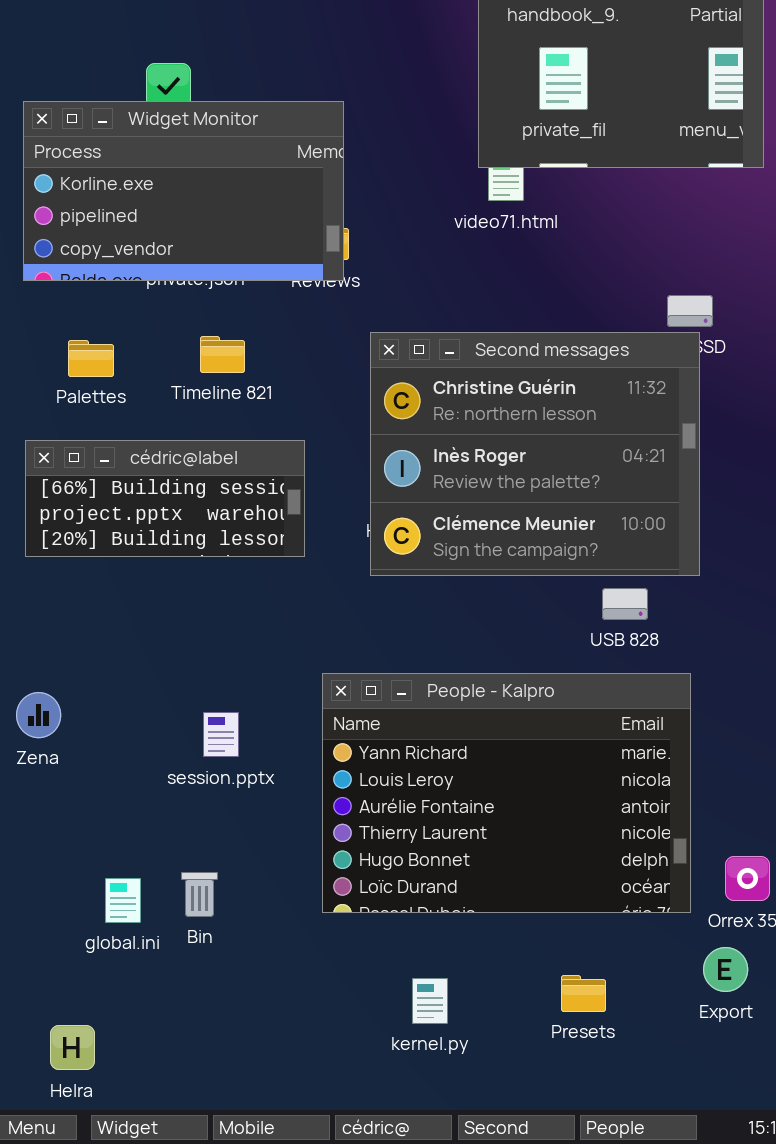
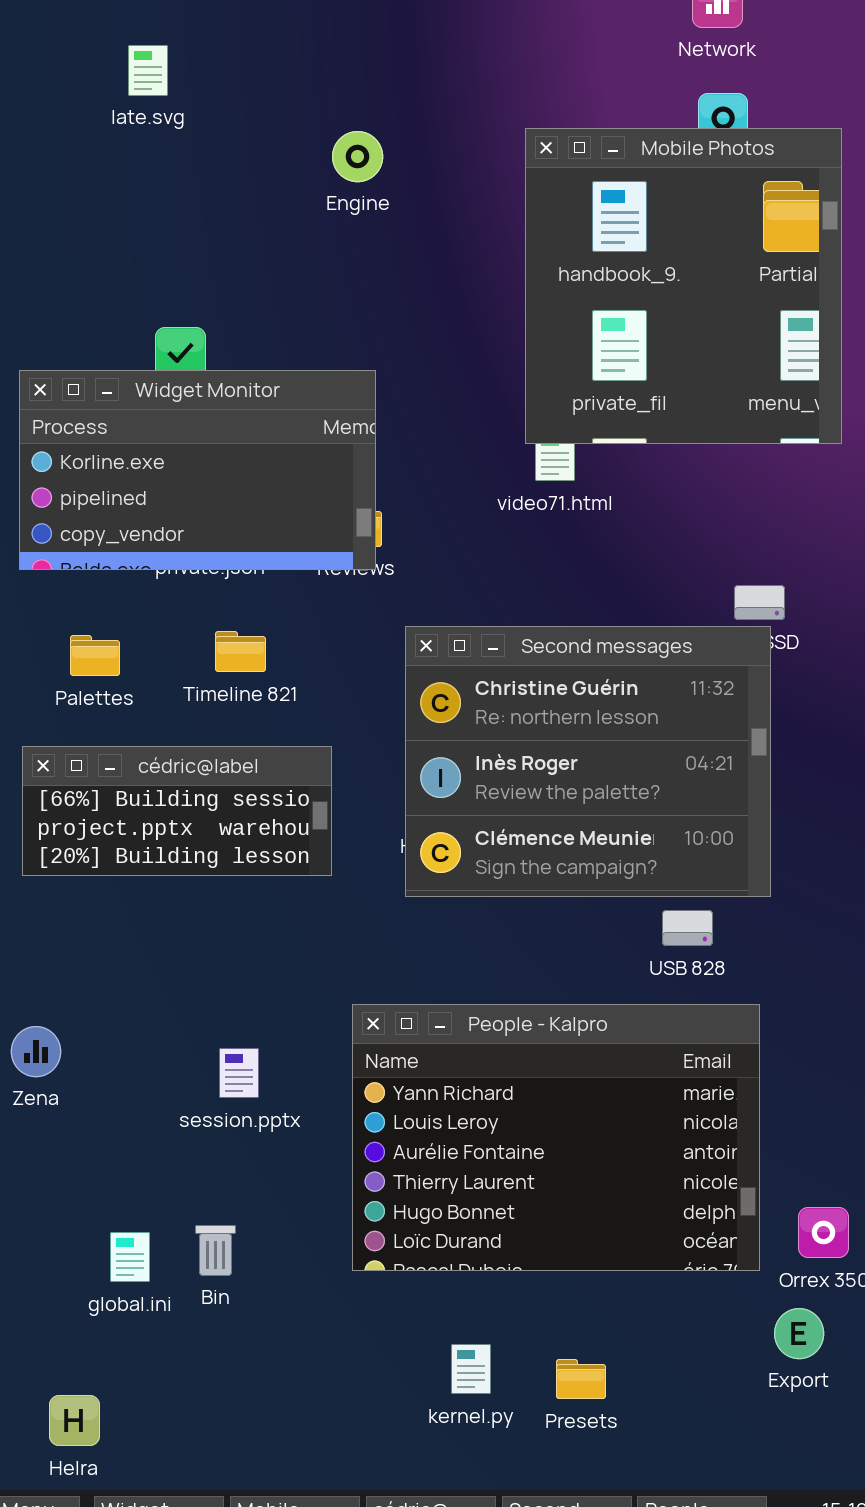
Presets: [561,975,606,1012] -> [556,1359,606,1399], moved

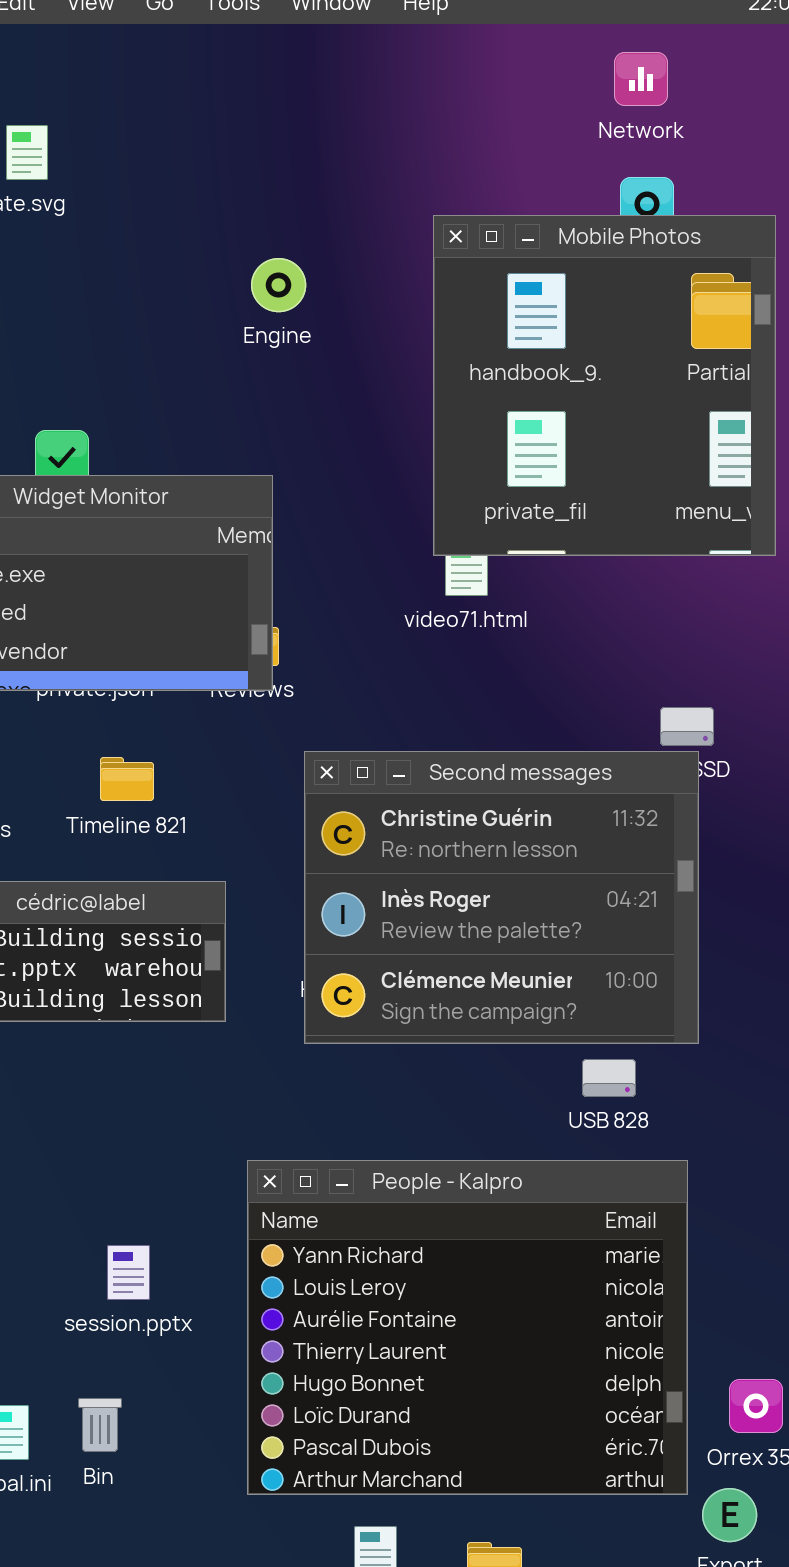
Engine: [332,131,383,182] -> [251,258,306,312], moved
People - Kalpro: [352,1004,760,1271] -> [247,1160,688,1495], resized
session.pptx: [219,1048,259,1098] -> [107,1245,150,1300], moved

